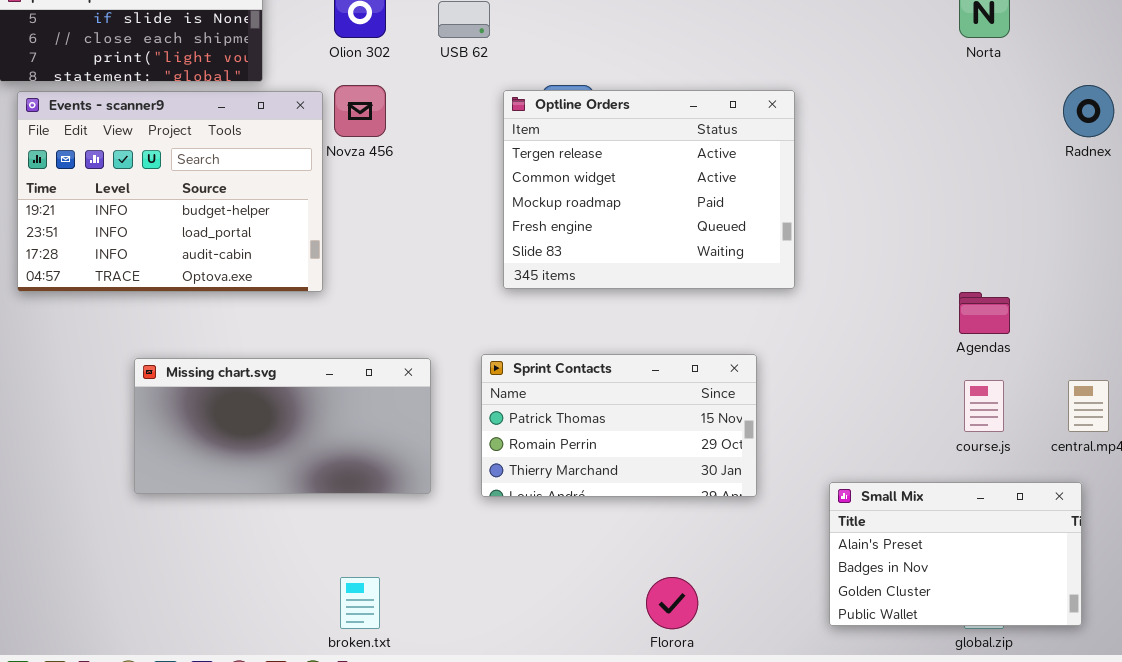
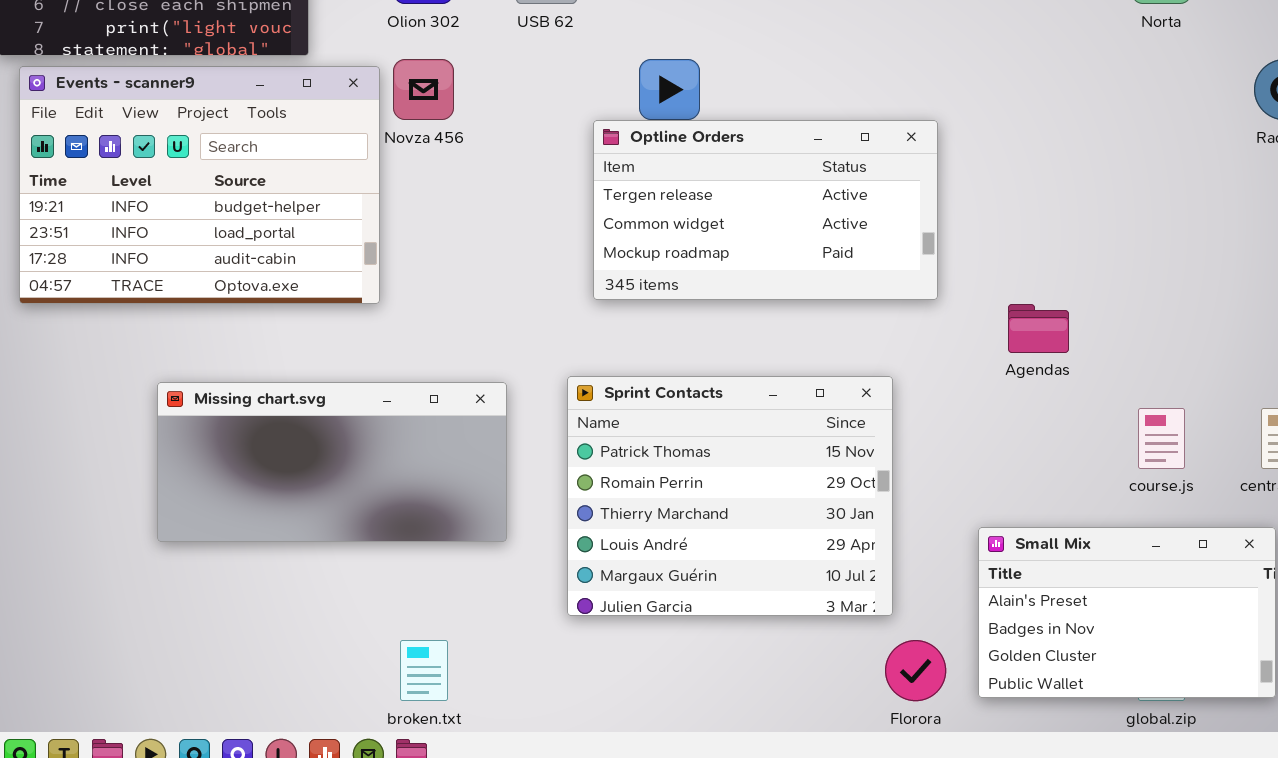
Optline Orders: [503,90,795,289] -> [593,120,938,300], resized
Agendas: [959,292,1010,334] -> [1008,304,1069,353], moved
Sprint Contacts: [481,354,757,497] -> [567,376,893,616], resized
Florora: [646,577,698,629] -> [885,640,946,701], moved

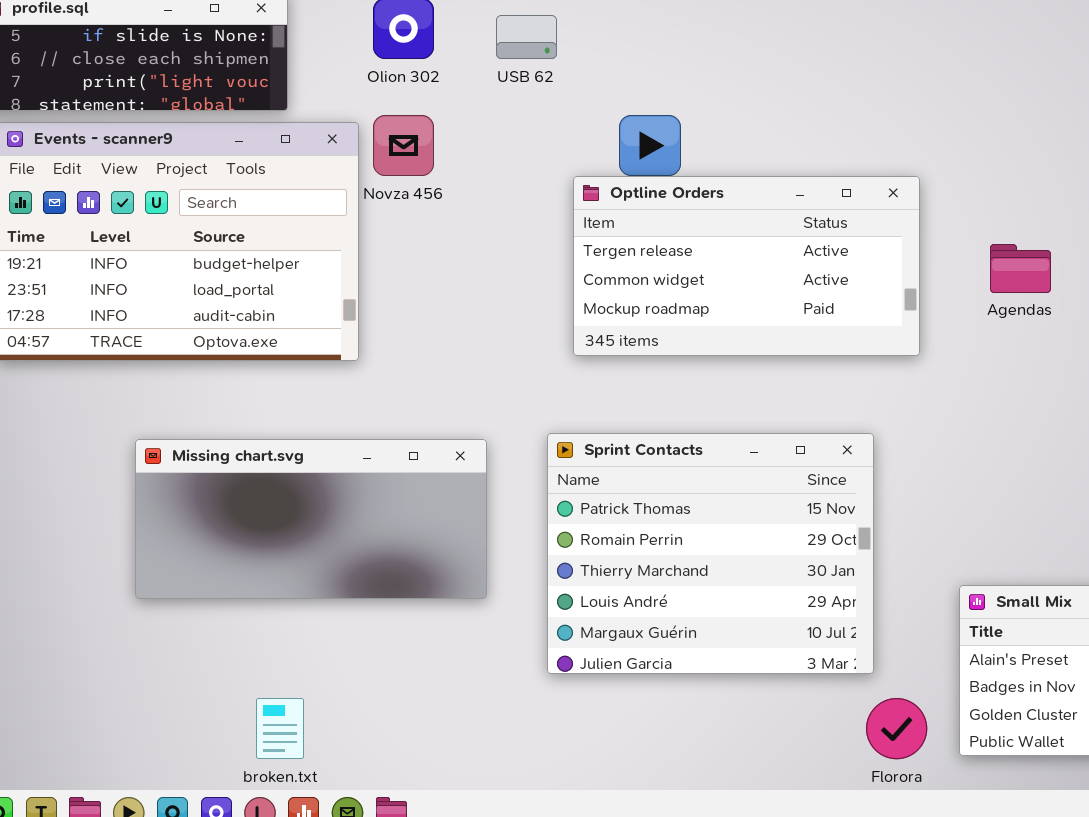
Agendas: [1008,304,1069,353] -> [990,244,1051,293], moved
broken.txt: [400,640,448,701] -> [256,698,304,759], moved

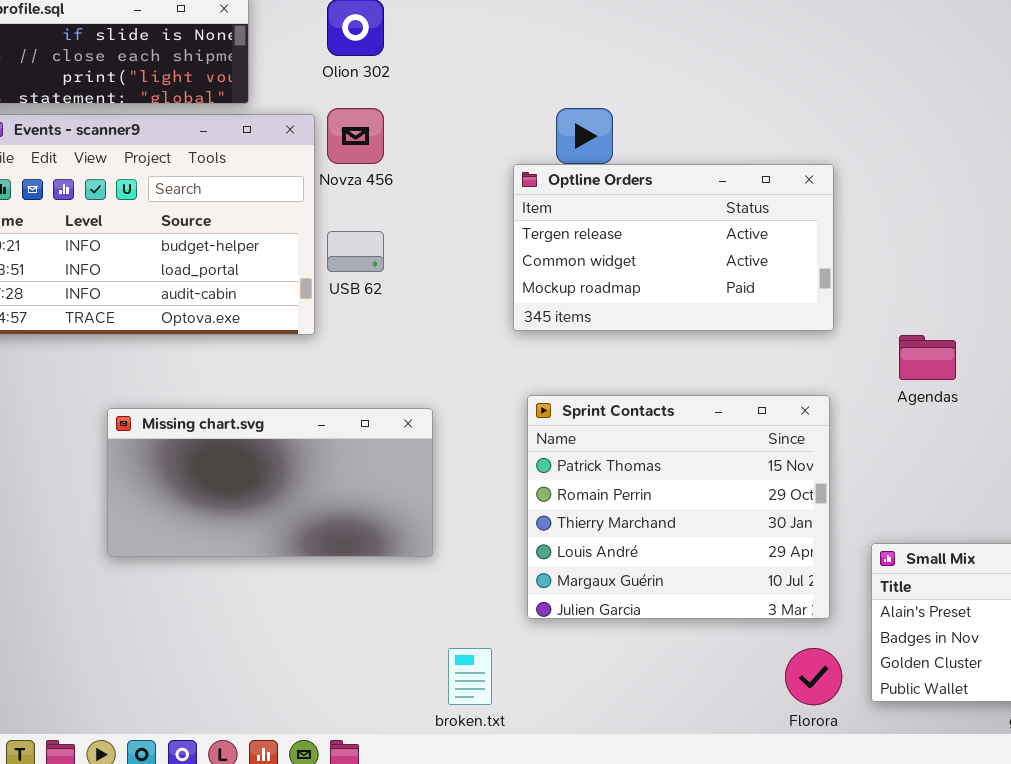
USB 62: [496,15,557,59] -> [327,231,384,272], moved
Agendas: [990,244,1051,293] -> [899,335,956,380], moved
Sprint Contacts: [547,433,874,674] -> [527,395,830,619], moved
broken.txt: [256,698,304,759] -> [448,648,492,705], moved

